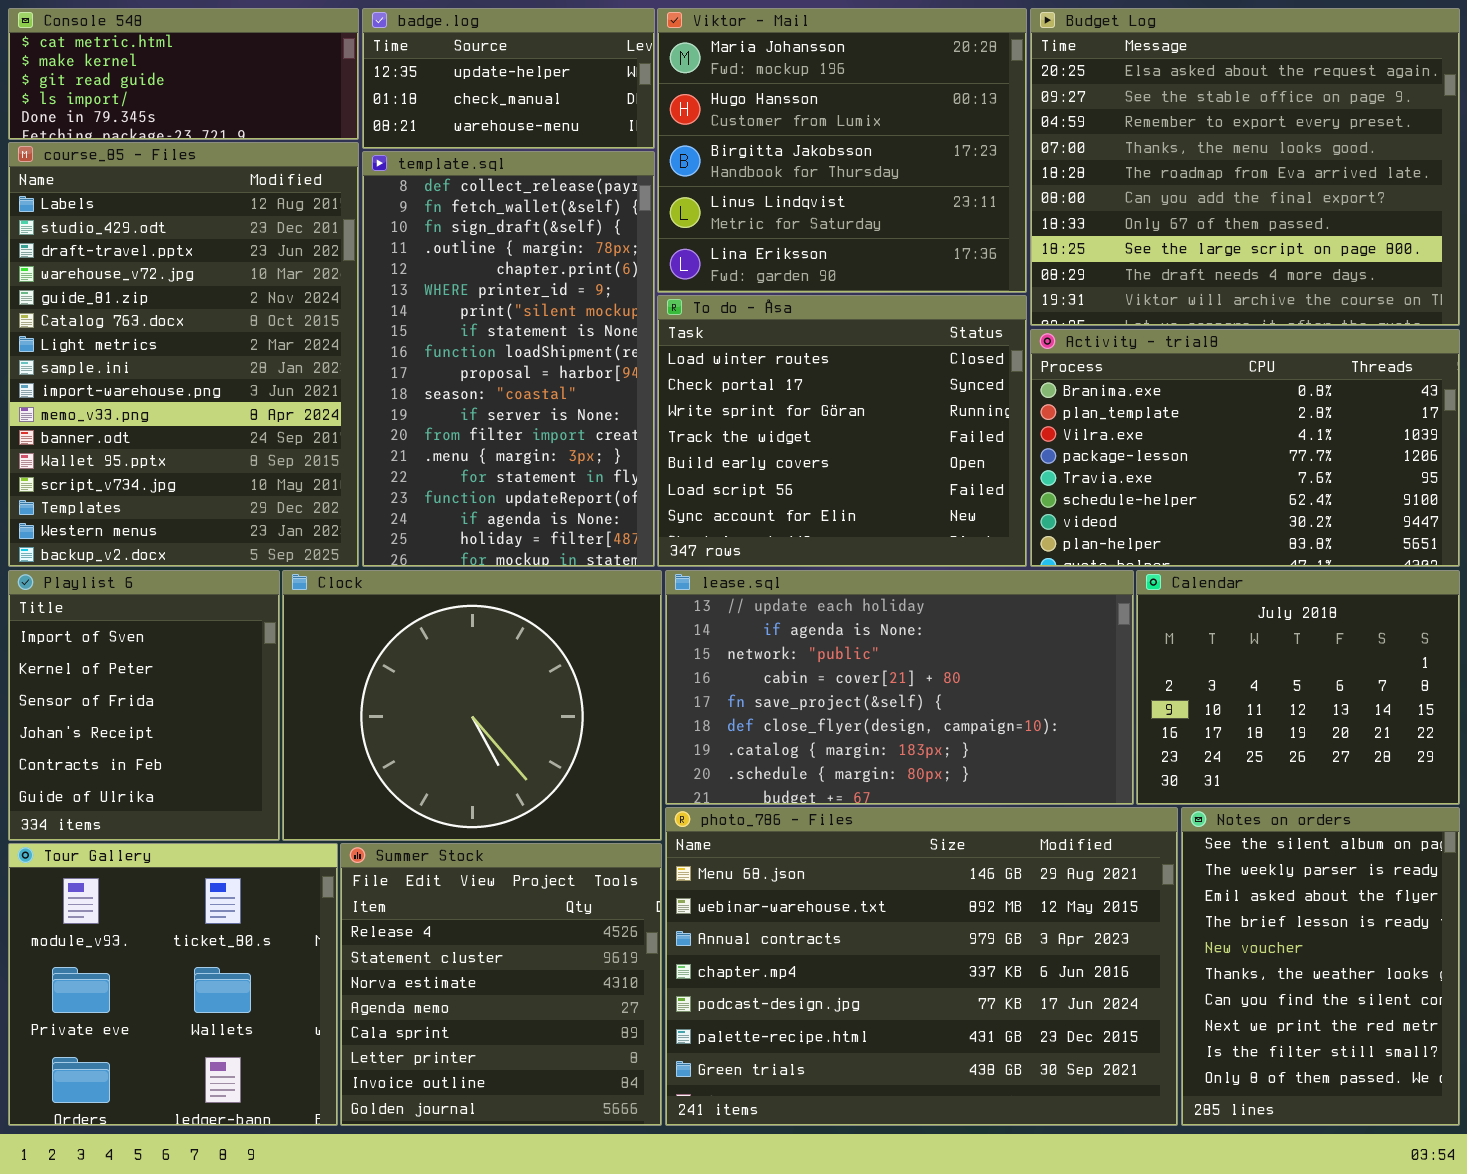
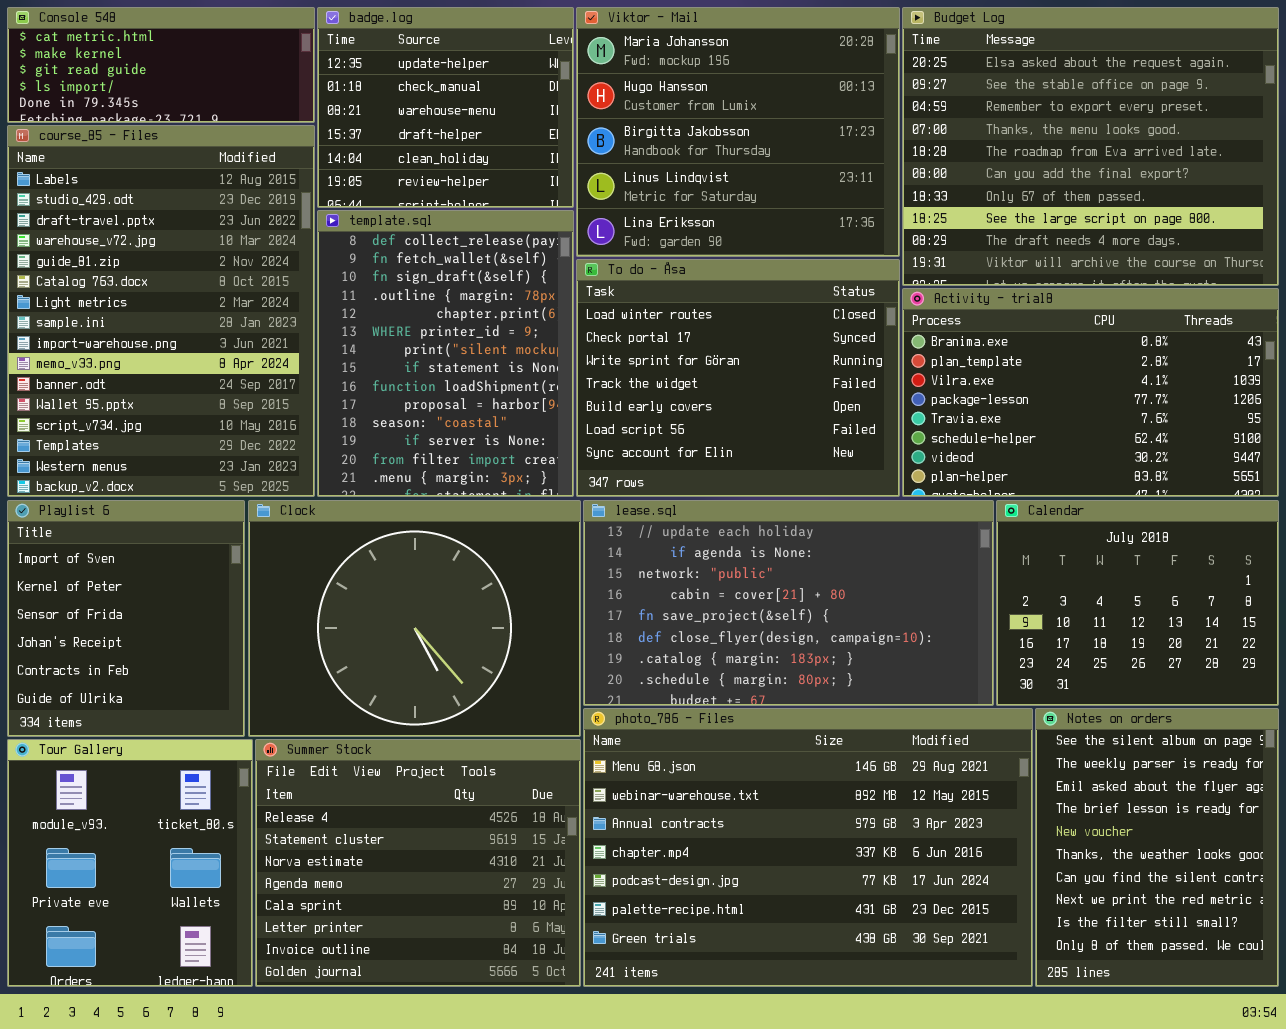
badge.log: [362,8,655,149] -> [317,7,574,208], resized
template.sql: [362,151,655,567] -> [317,210,574,497], resized
Tour Gallery: [8,843,338,1126] -> [7,739,253,987], resized
Summer Stock: [340,843,662,1126] -> [255,739,581,987], resized

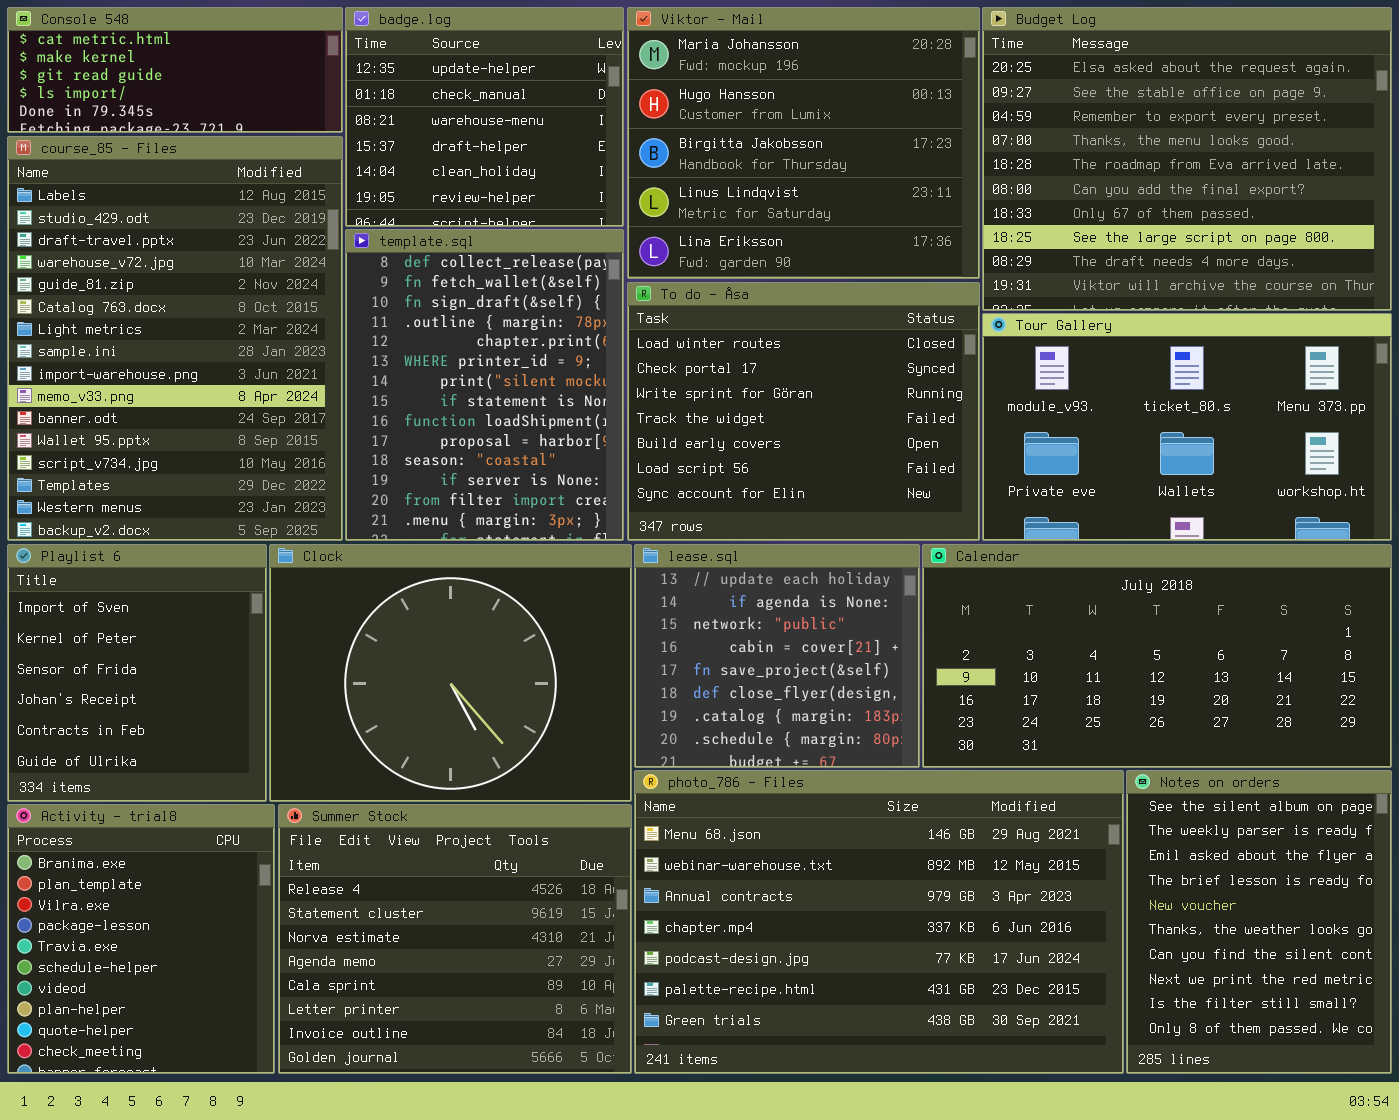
Activity - trial8: [902,288,1279,497] -> [7,804,275,1074], moved, resized
lease.sql: [583,500,994,706] -> [634,544,920,768], resized
Calendar: [996,500,1279,706] -> [922,544,1392,768], resized
Tour Gallery: [7,739,253,987] -> [982,313,1392,541], moved, resized

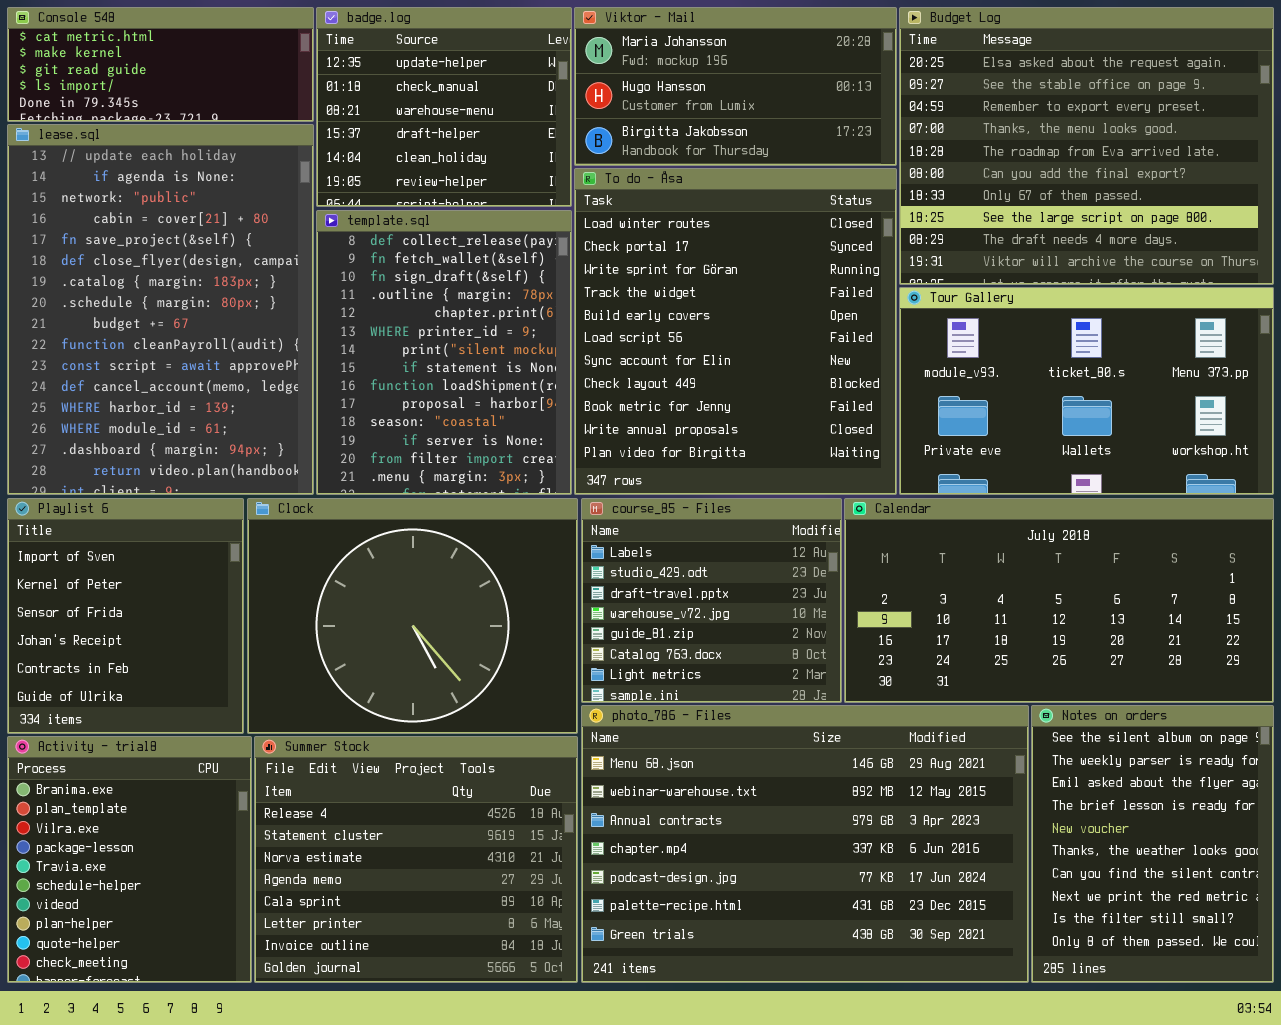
Viktor - Mail: [627,7,980,279] -> [574,7,897,166], resized
course_85 - Files: [7,136,343,541] -> [581,498,842,703], moved, resized
To do - Åsa: [627,282,980,541] -> [574,168,897,495], resized
lease.sql: [634,544,920,768] -> [7,124,314,495], moved, resized

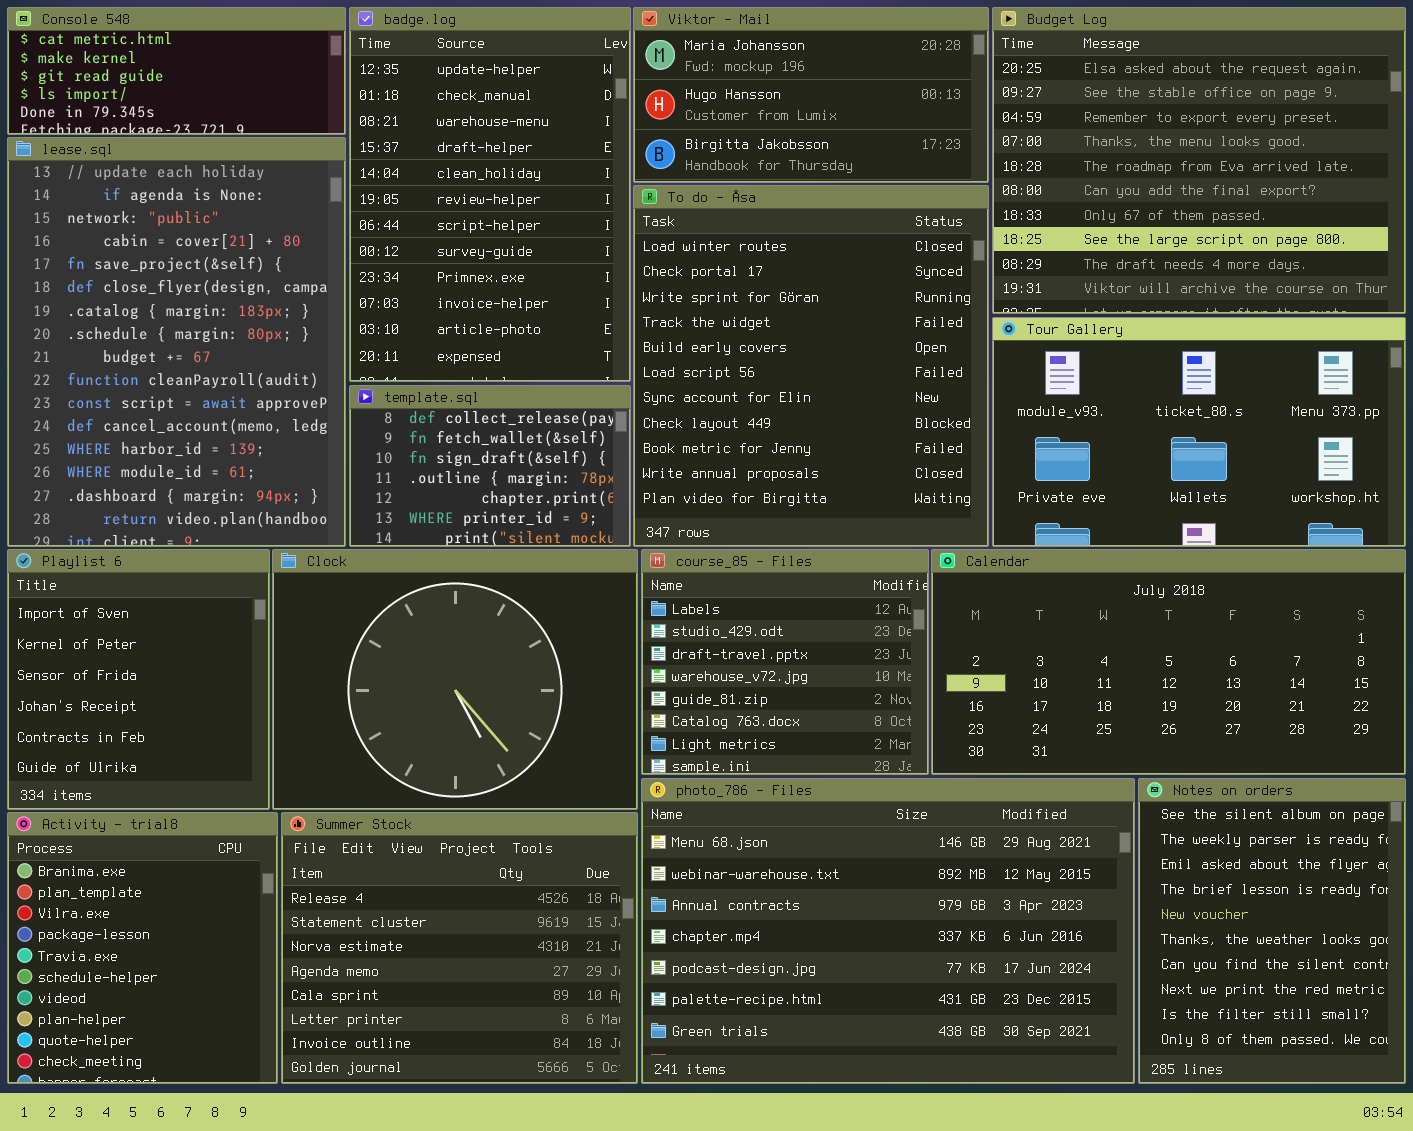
badge.log: [316,7,572,207] -> [349,7,631,382], resized
template.sql: [316,210,572,495] -> [349,385,631,547], resized

